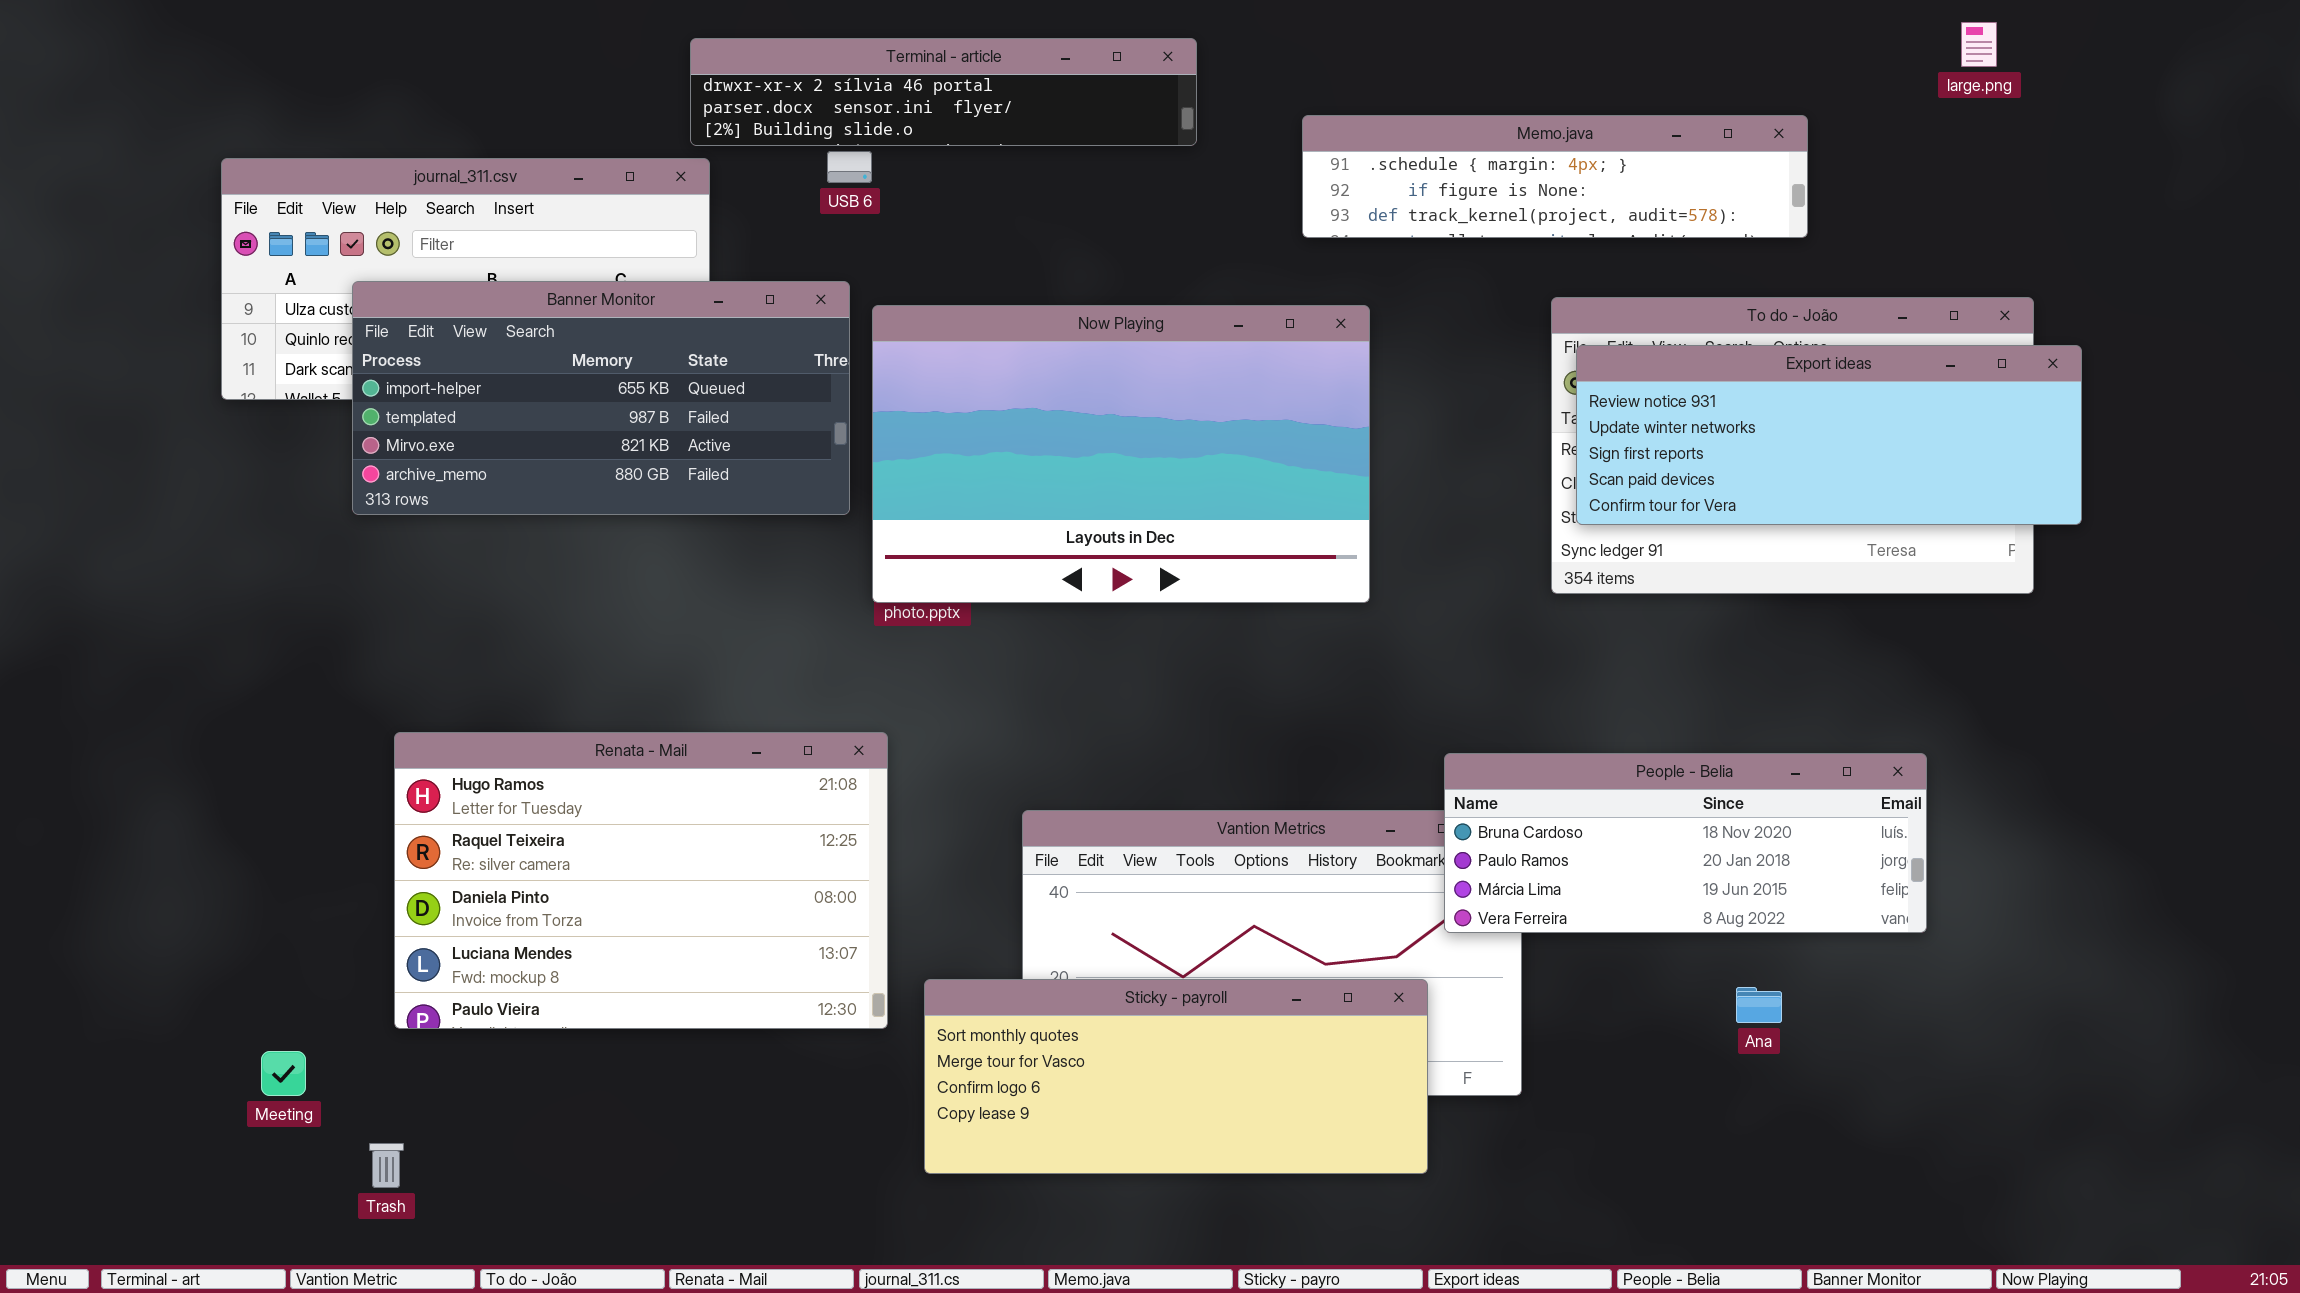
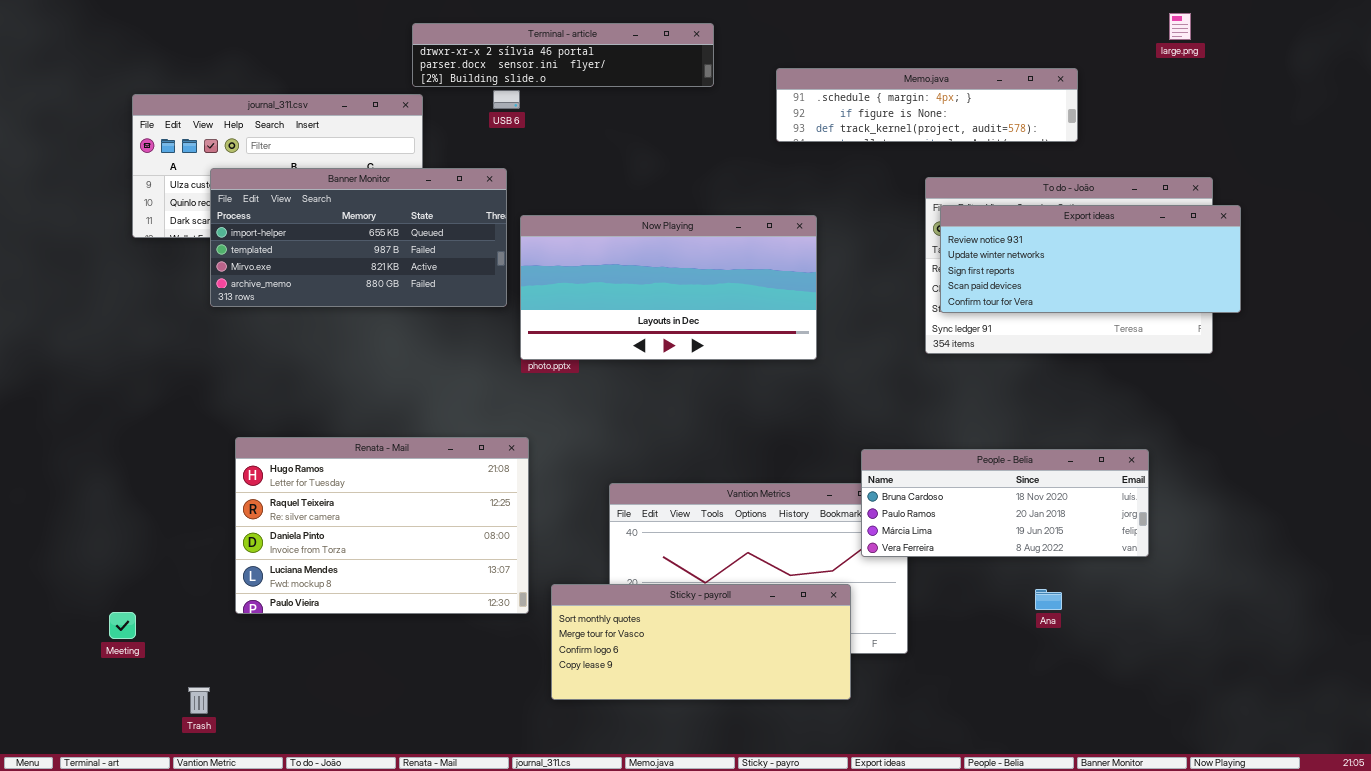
Now Playing: [872,305,1370,603] -> [520,215,817,360], resized
Meeting: [261,1051,306,1096] -> [109,612,136,639], moved
Trash: [369,1143,404,1188] -> [188,687,210,714], moved

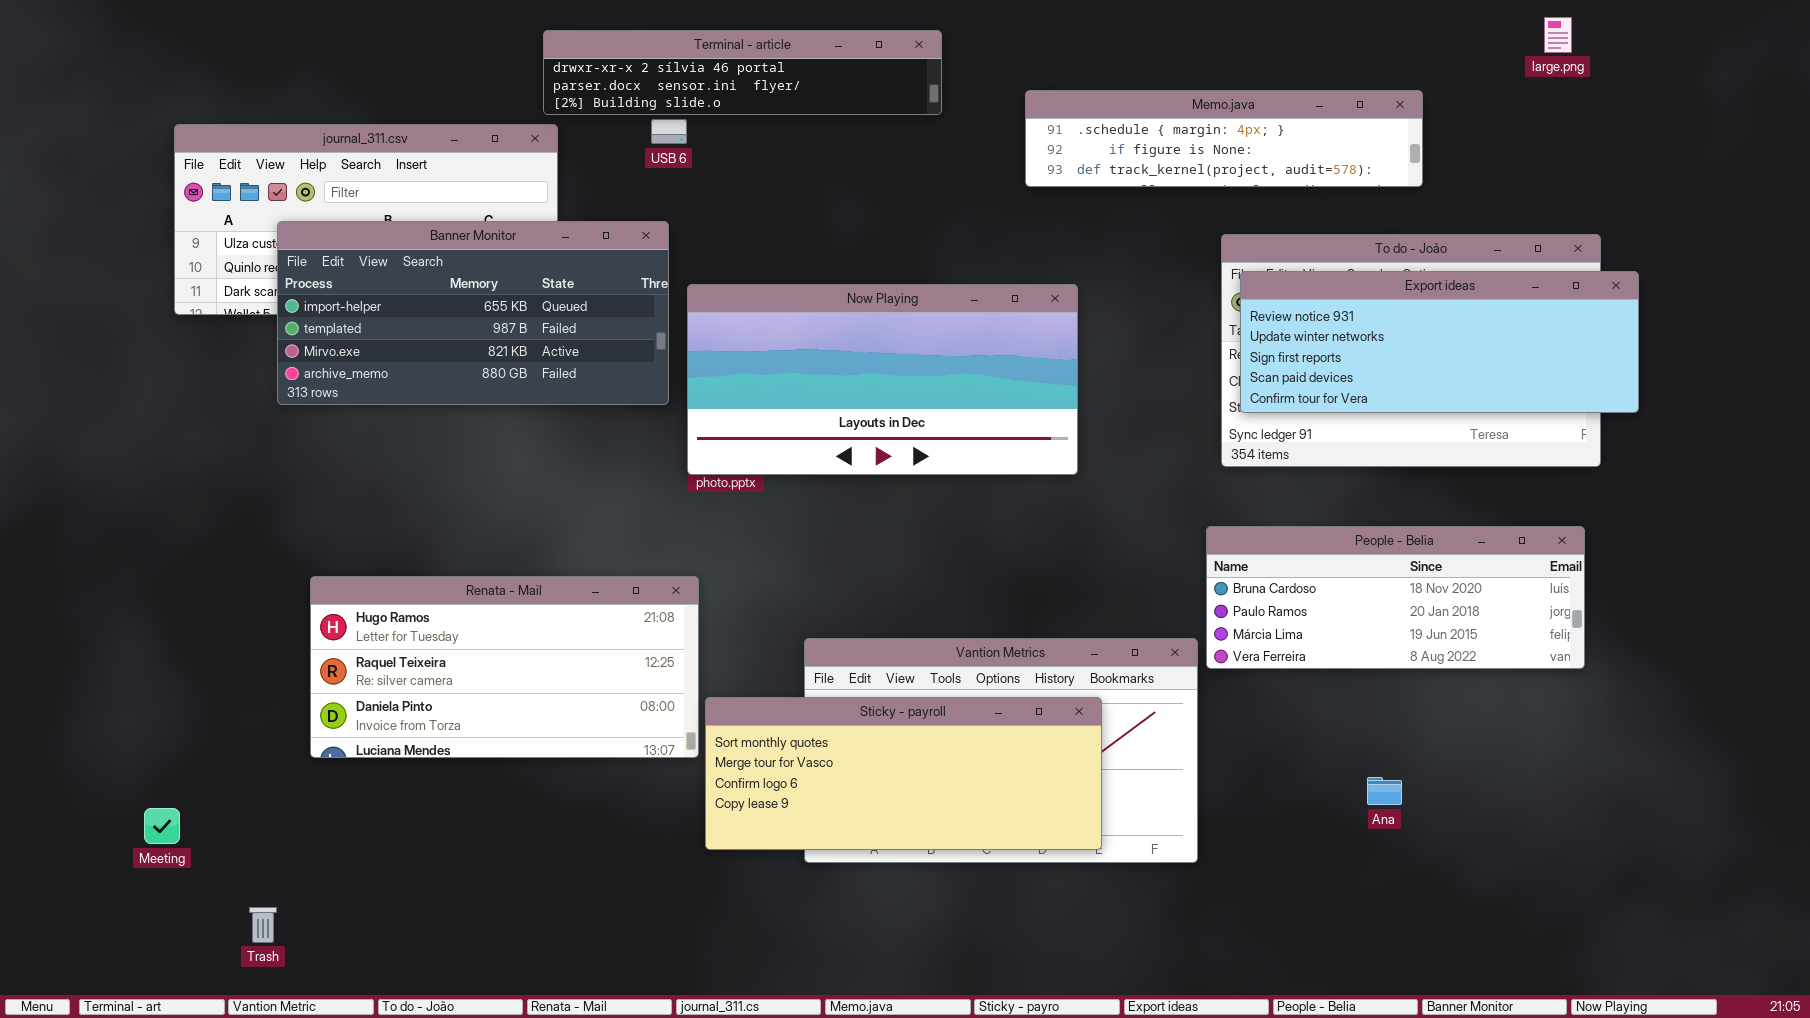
Renata - Mail: [235,437,529,614] -> [310,576,699,758], resized
People - Belia: [861,449,1149,557] -> [1206,526,1585,669], moved
Sticky - payroll: [551,584,851,700] -> [705,697,1102,850], moved

